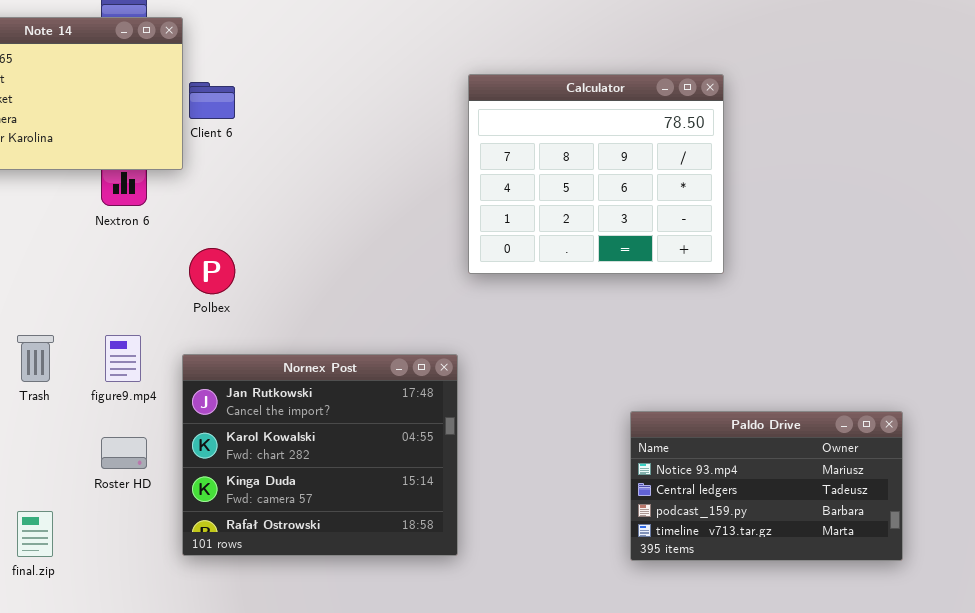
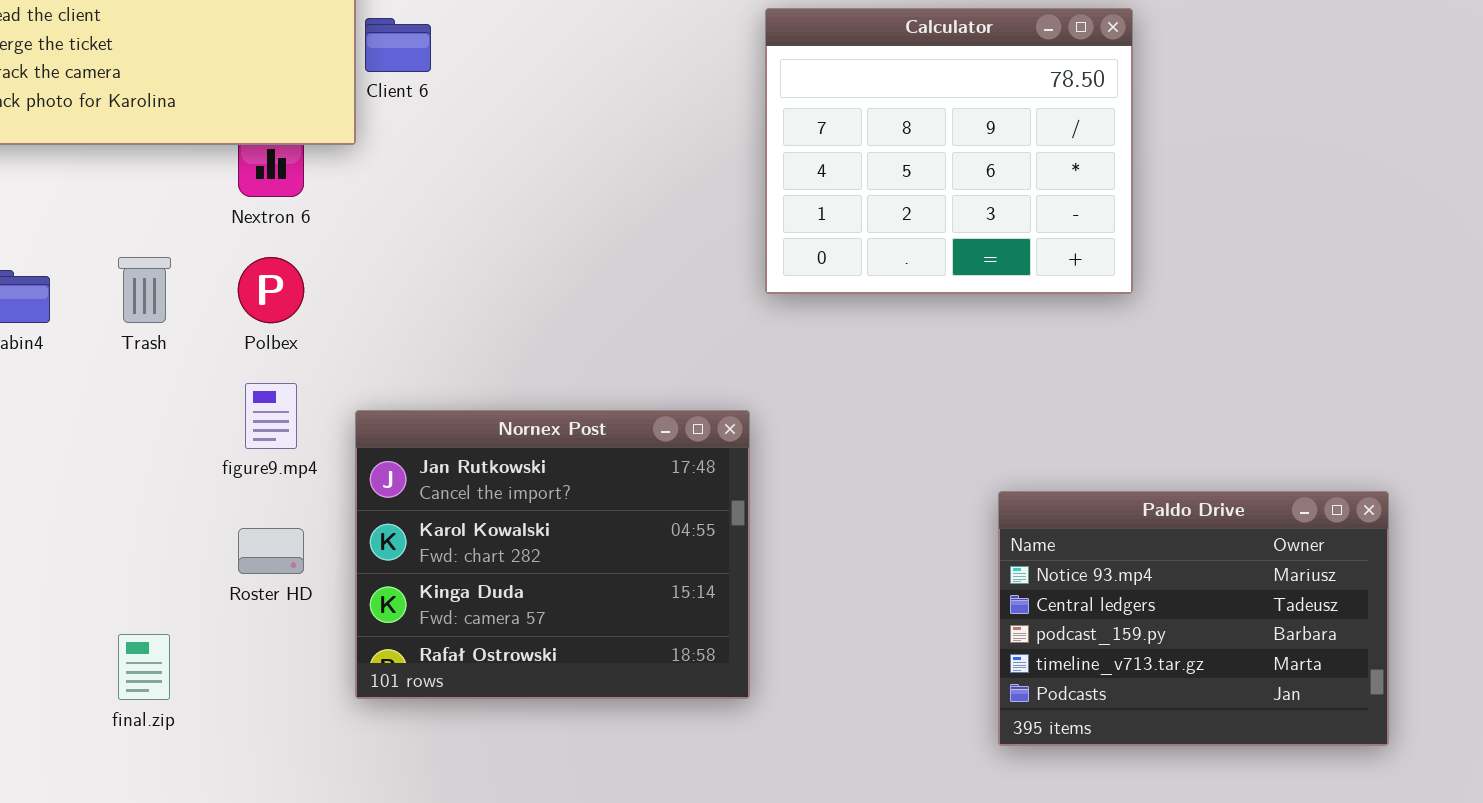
Polbex: [189,248,235,294] -> [238,257,304,323], moved
Trash: [17,335,54,382] -> [118,257,171,323], moved
Paldo Drive: [630,411,903,561] -> [998,491,1389,746], resized

